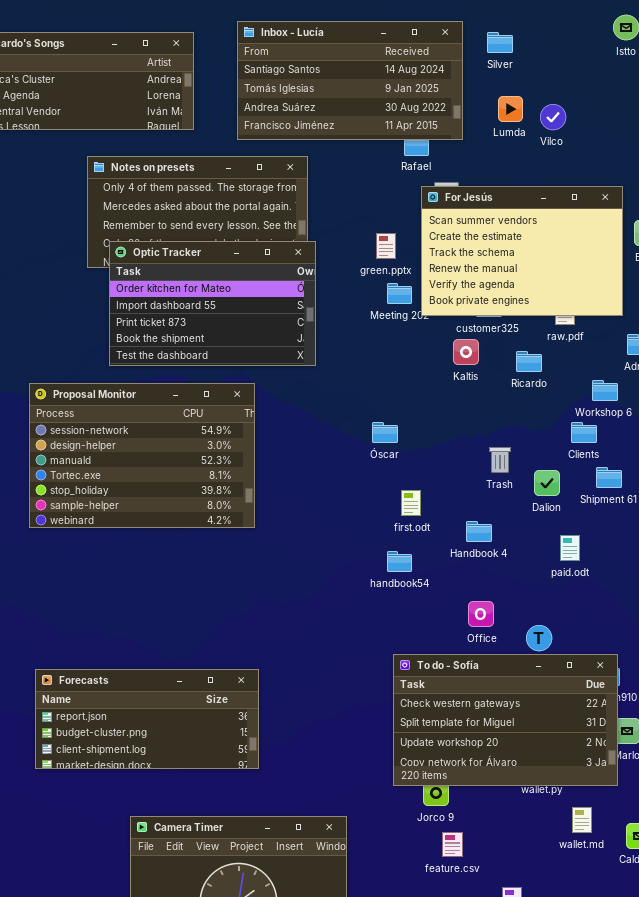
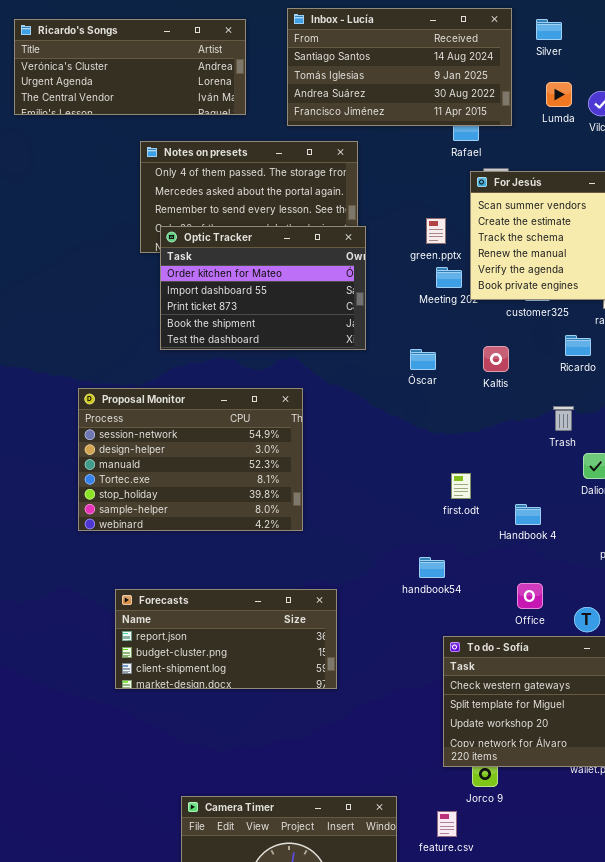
Kaltis: [453,339,479,365] -> [483,346,509,372], moved
Proposal Monitor: [29,383,255,528] -> [78,388,303,531], moved
Óscar: [372,422,398,443] -> [410,349,436,370], moved
Trash: [489,447,511,473] -> [553,406,574,431], moved
handbook54: [387,551,412,572] -> [419,557,445,578], moved
Forecasts: [35,669,259,769] -> [115,589,337,689], moved
feature.csv: [442,832,463,857] -> [437,811,457,837], moved

